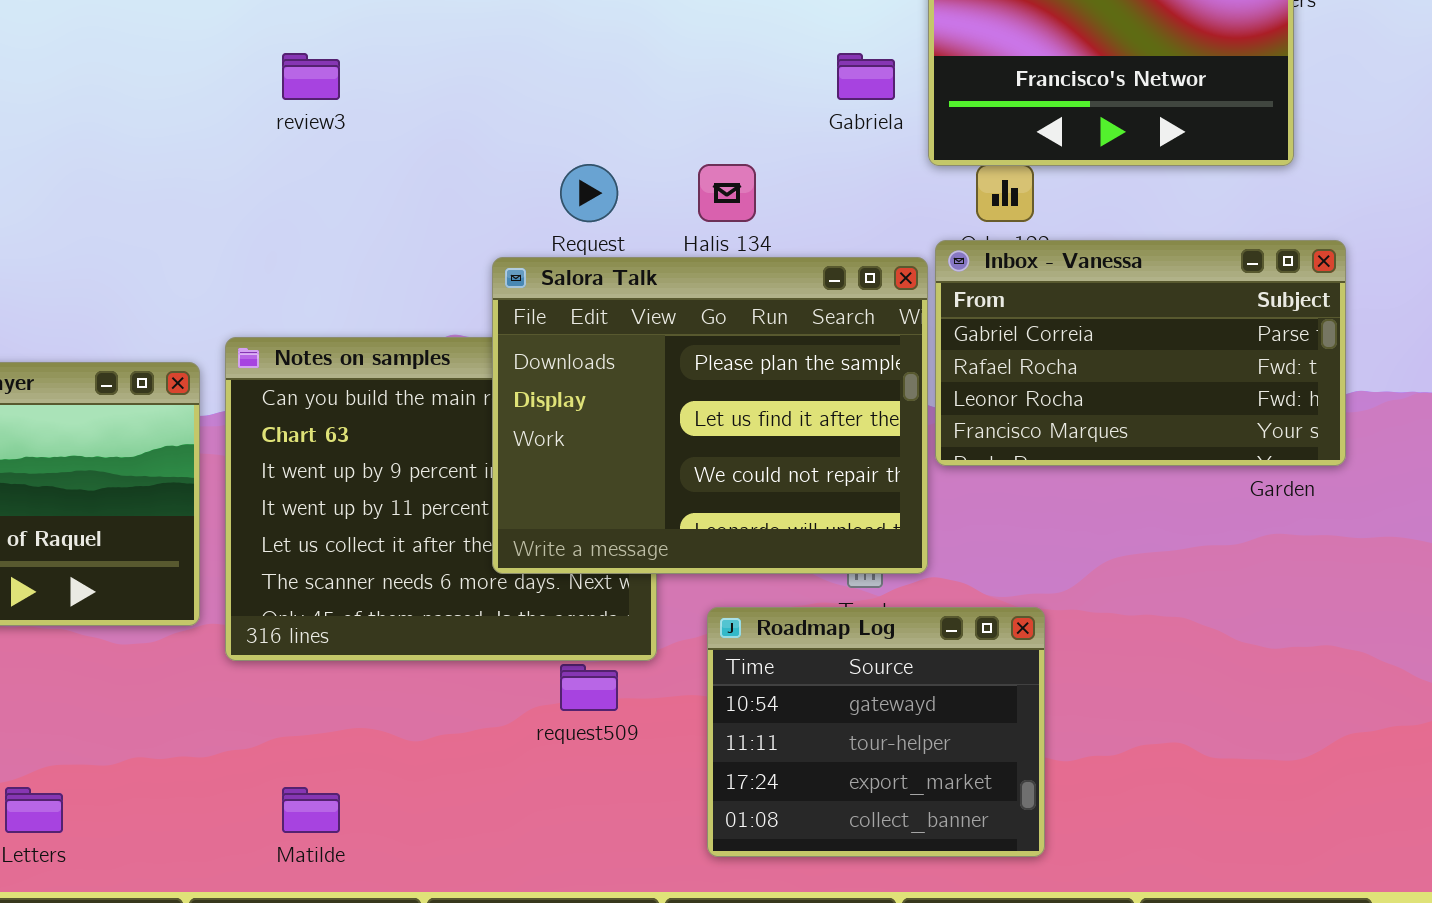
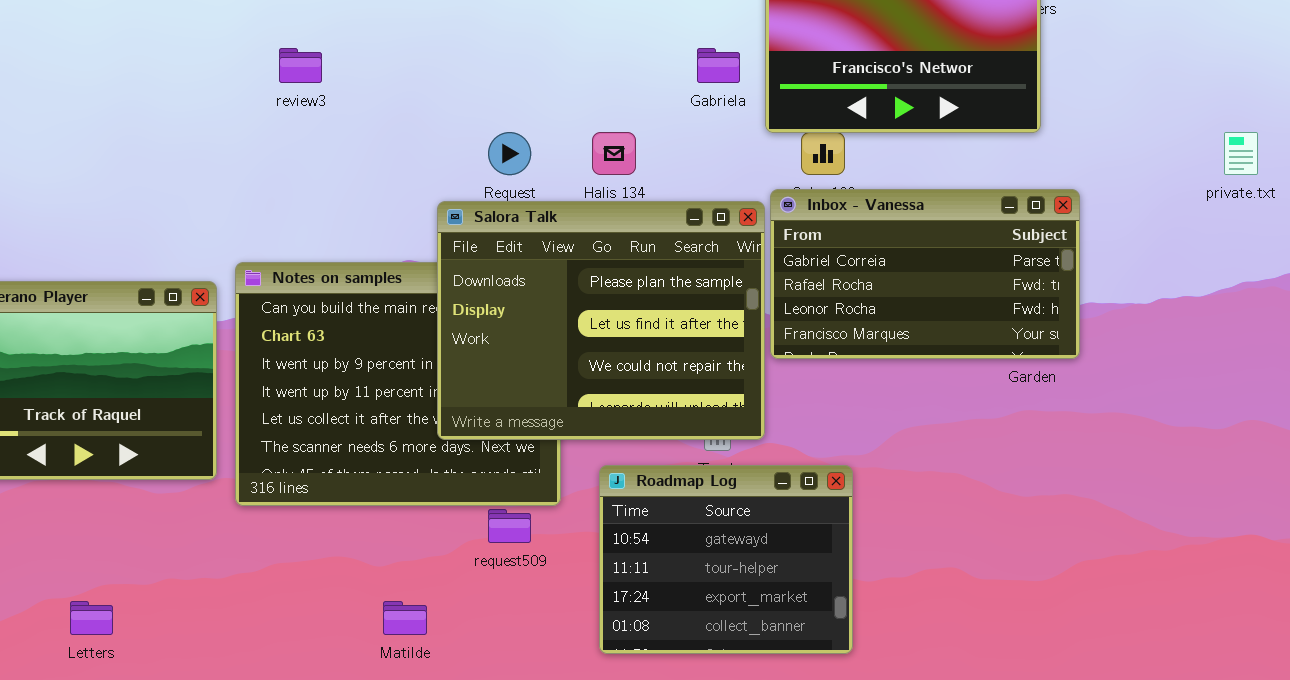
Matilde: [282,787,340,833] -> [383,601,427,635], moved

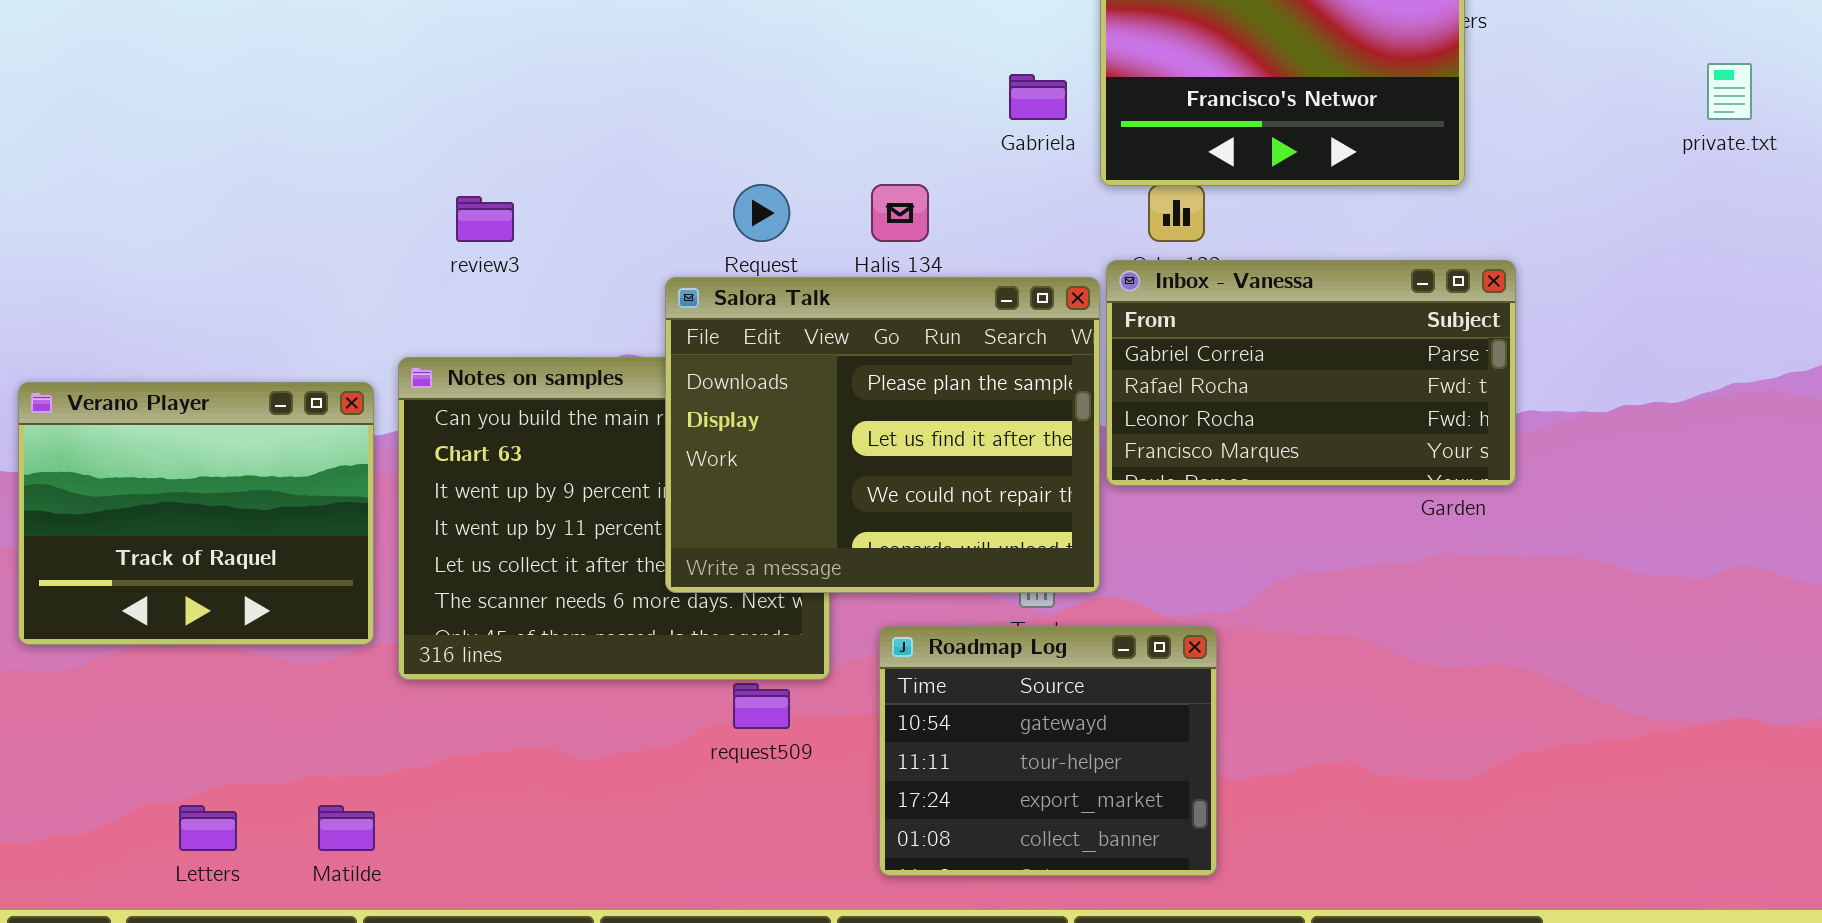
review3: [279,48,322,83] -> [456,196,514,242], moved
private.txt: [1224,132,1258,175] -> [1707,63,1752,120], moved
Matilde: [383,601,427,635] -> [318,805,375,851], moved

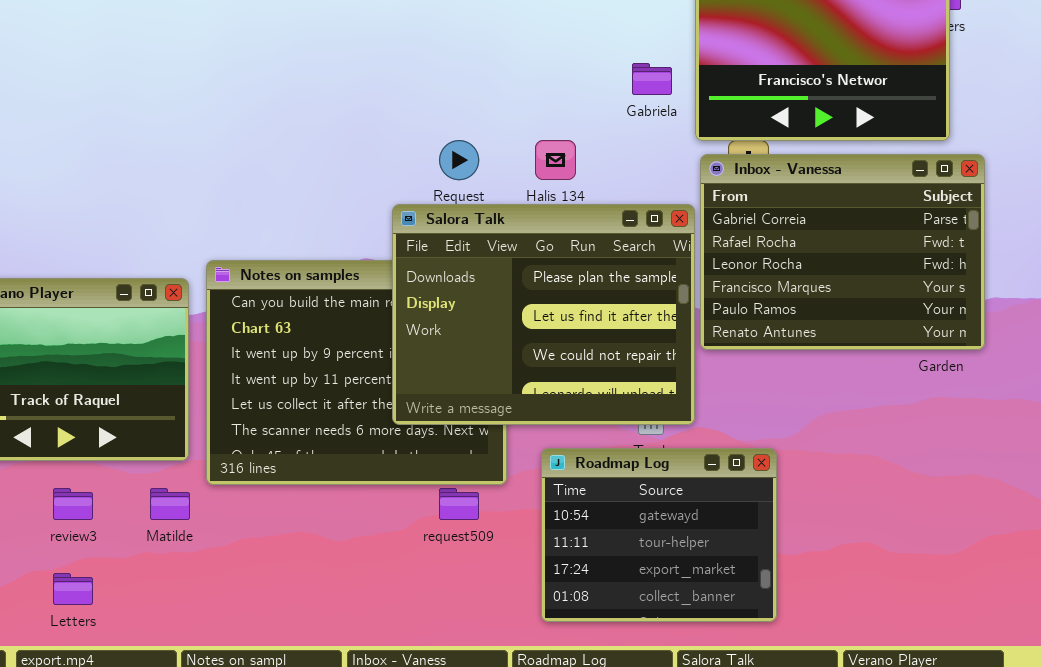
review3: [456,196,514,242] -> [53,488,93,520], moved
Inbox - Vanessa: [1106,260,1516,486] -> [700,154,985,350], resized
Matilde: [318,805,375,851] -> [150,488,190,520], moved

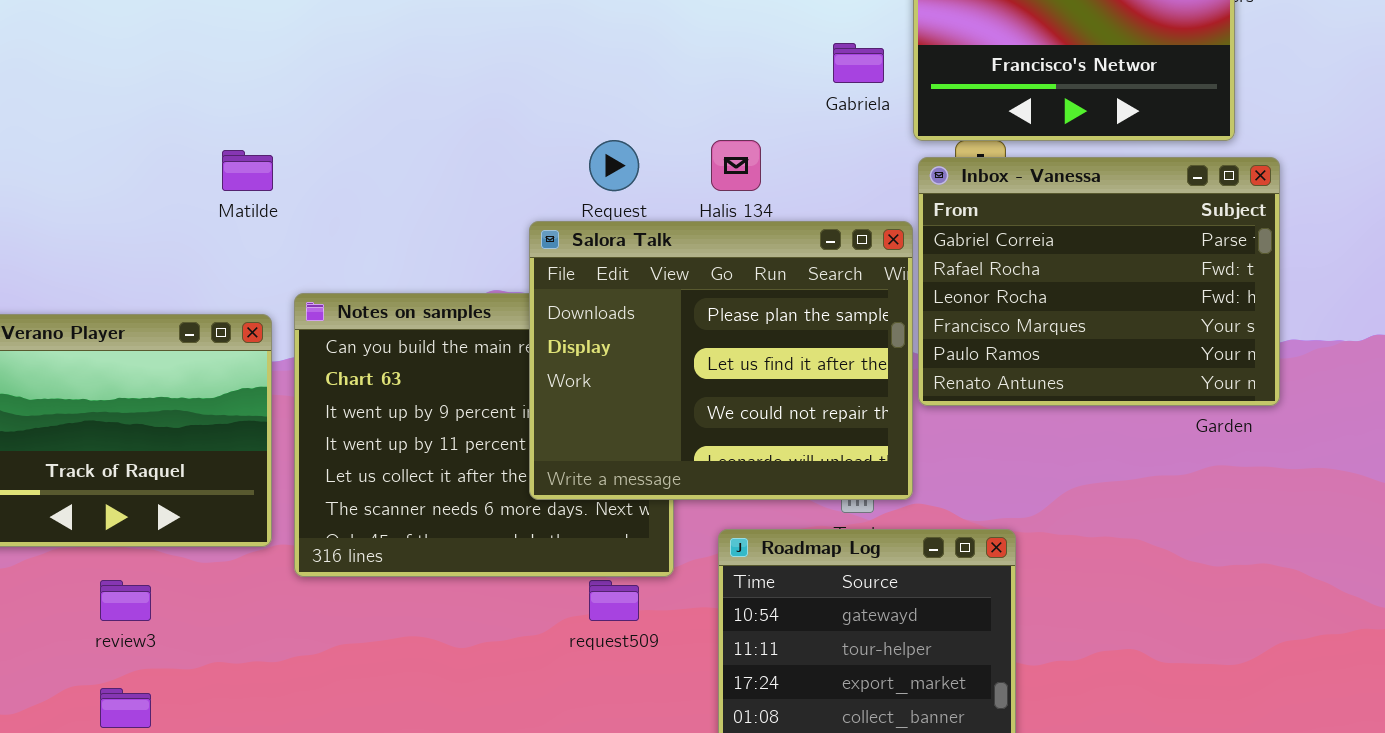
Matilde: [150,488,190,520] -> [222,150,273,191], moved

